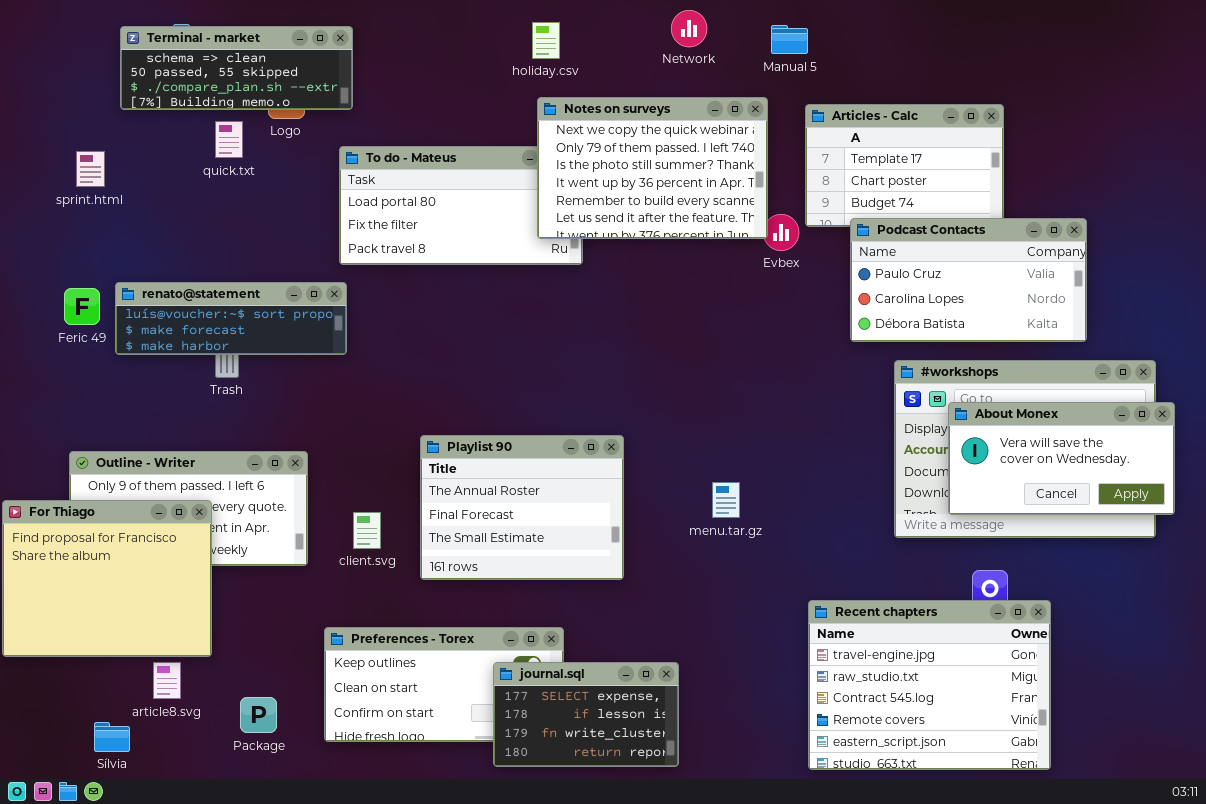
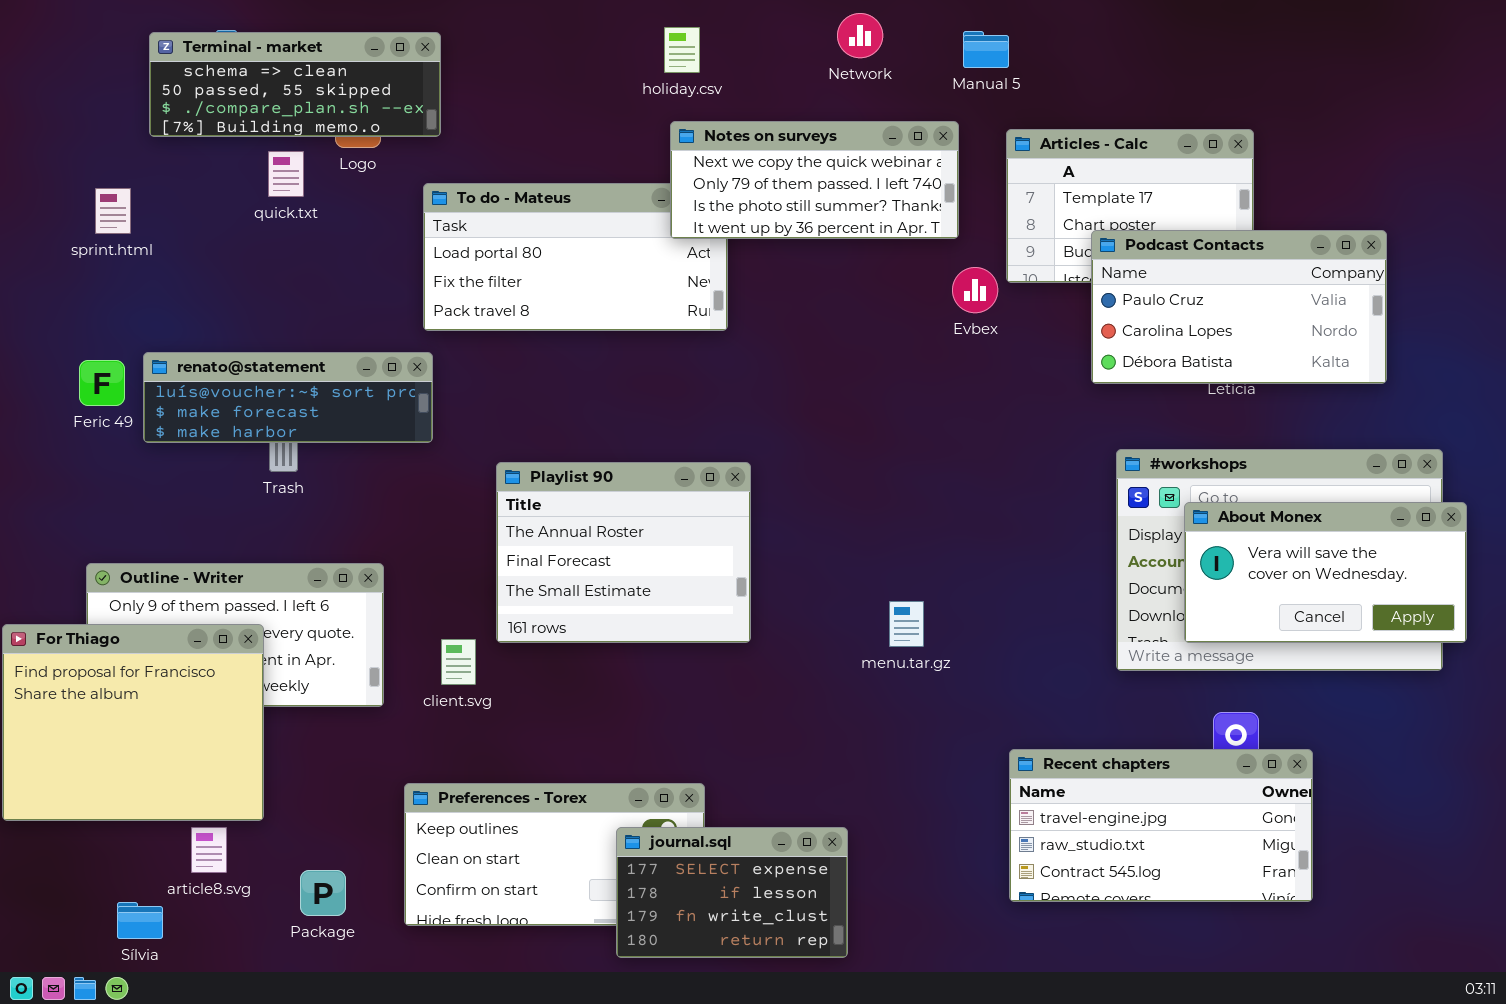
Notes on surveys: [537,97,768,239] -> [670,121,959,239], resized
Podcast Contacts: [850,218,1087,342] -> [1091,230,1387,384], moved
Playlist 90: [420,435,624,580] -> [496,462,751,643], moved
Recent chapters: [808,600,1051,770] -> [1009,749,1313,902], resized

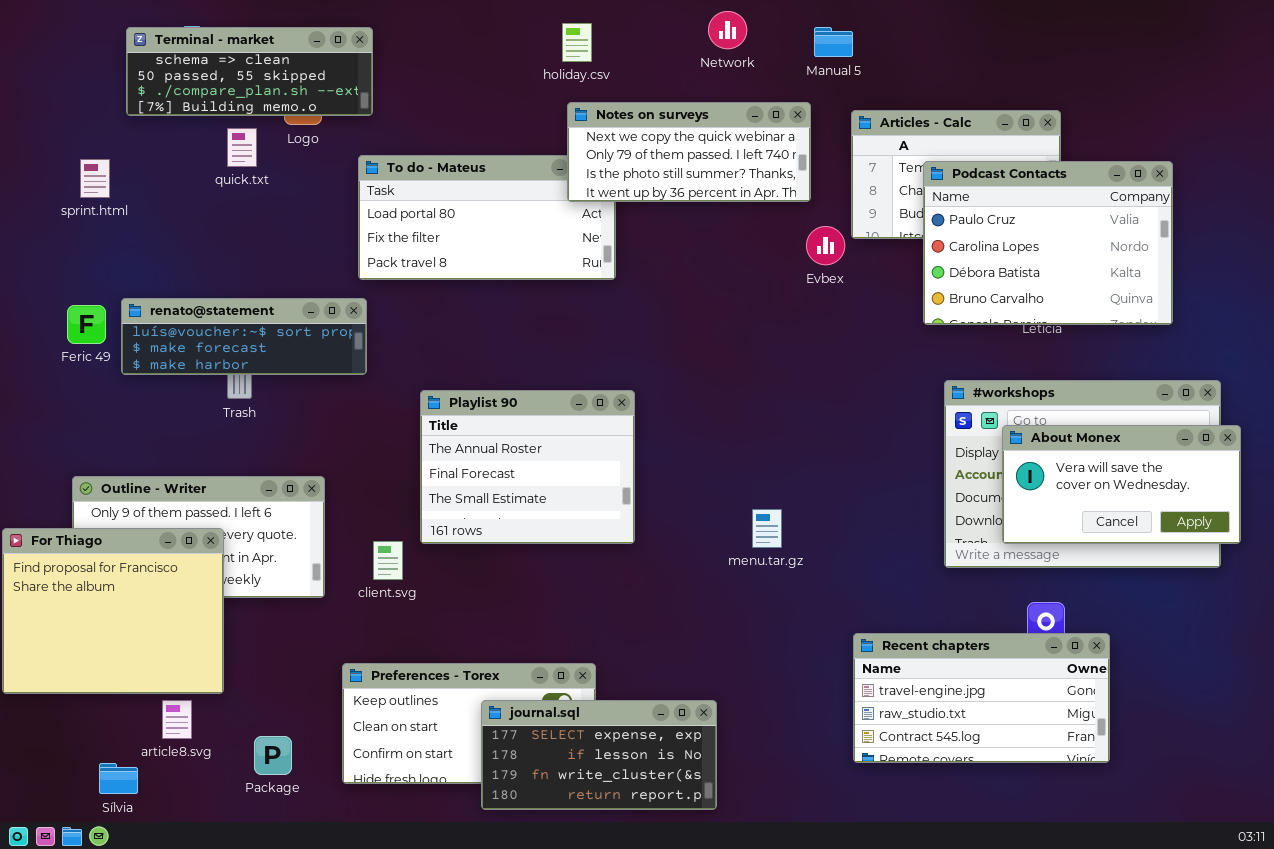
Podcast Contacts: [1091,230,1387,384] -> [923,161,1173,325], resized
journal.sql: [616,827,848,958] -> [481,700,717,810], resized

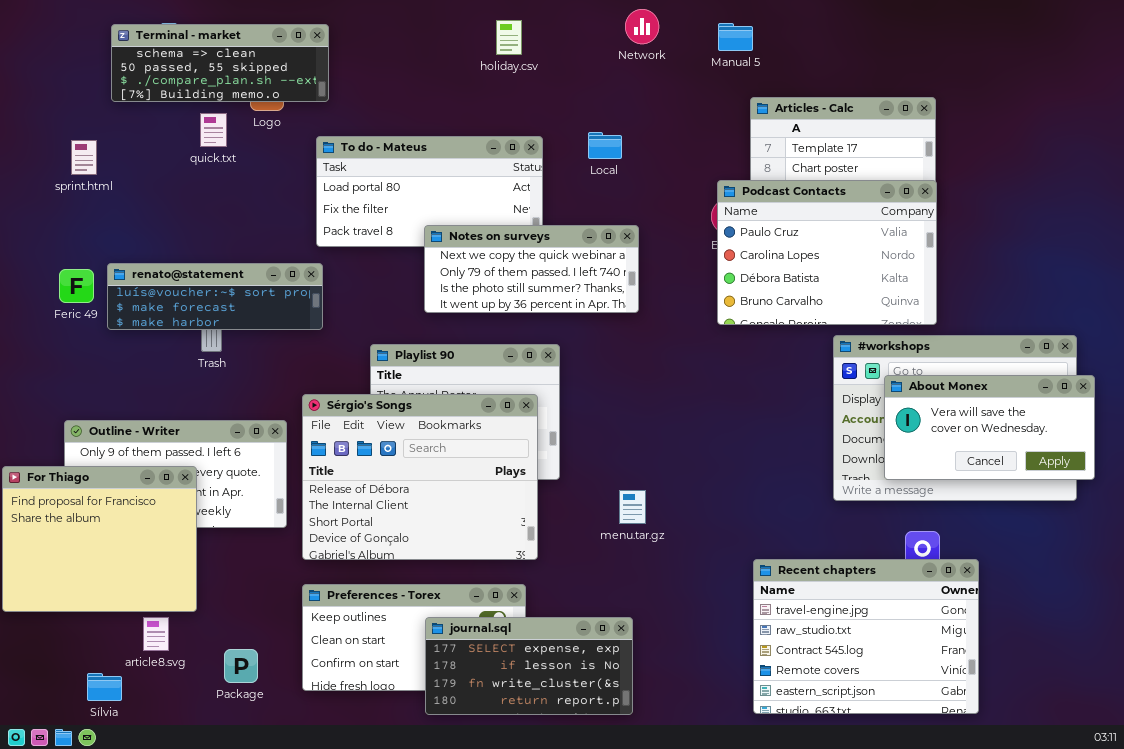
Notes on surveys: [567,102,811,202] -> [424,225,639,313], moved
Podcast Contacts: [923,161,1173,325] -> [717,180,937,325], moved
Sérgio's Songs: none -> [302,394,538,560], opened
menu.tar.gz: [752,509,782,548] -> [619,490,646,524], moved
Recent chapters: [853,633,1110,763] -> [753,559,979,714], resized

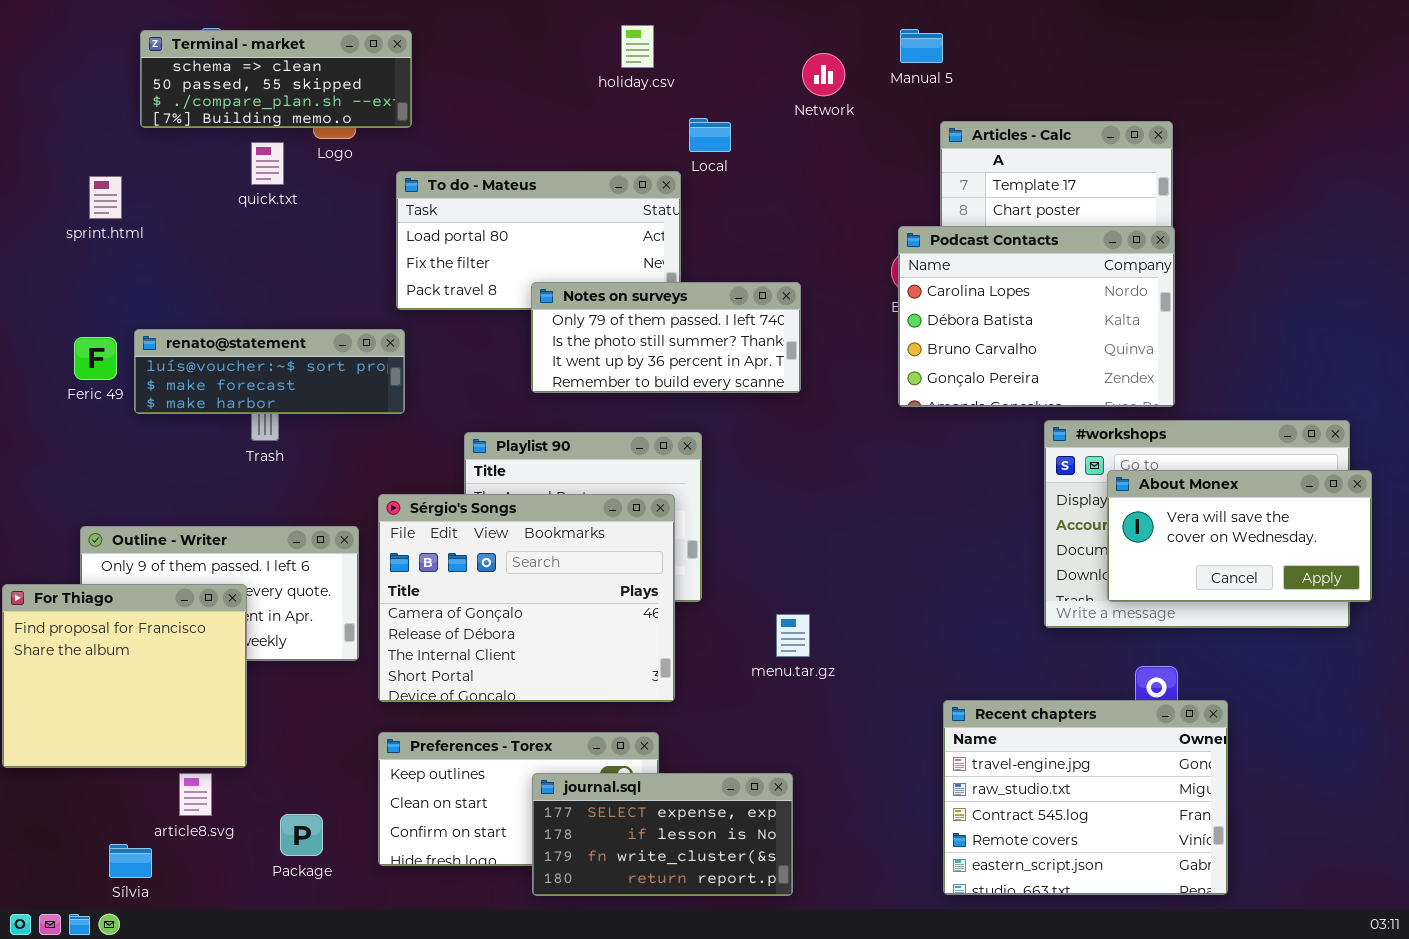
Network: [625,9,659,44] -> [802,53,845,96], moved
Local: [588,132,622,159] -> [689,118,731,152], moved
Podcast Contacts: [717,180,937,325] -> [898,226,1175,407], scrolled down 1 row
Notes on surveys: [424,225,639,313] -> [531,282,801,393], scrolled down 1 row
Sérgio's Songs: [302,394,538,560] -> [378,494,675,702], scrolled up 1 row

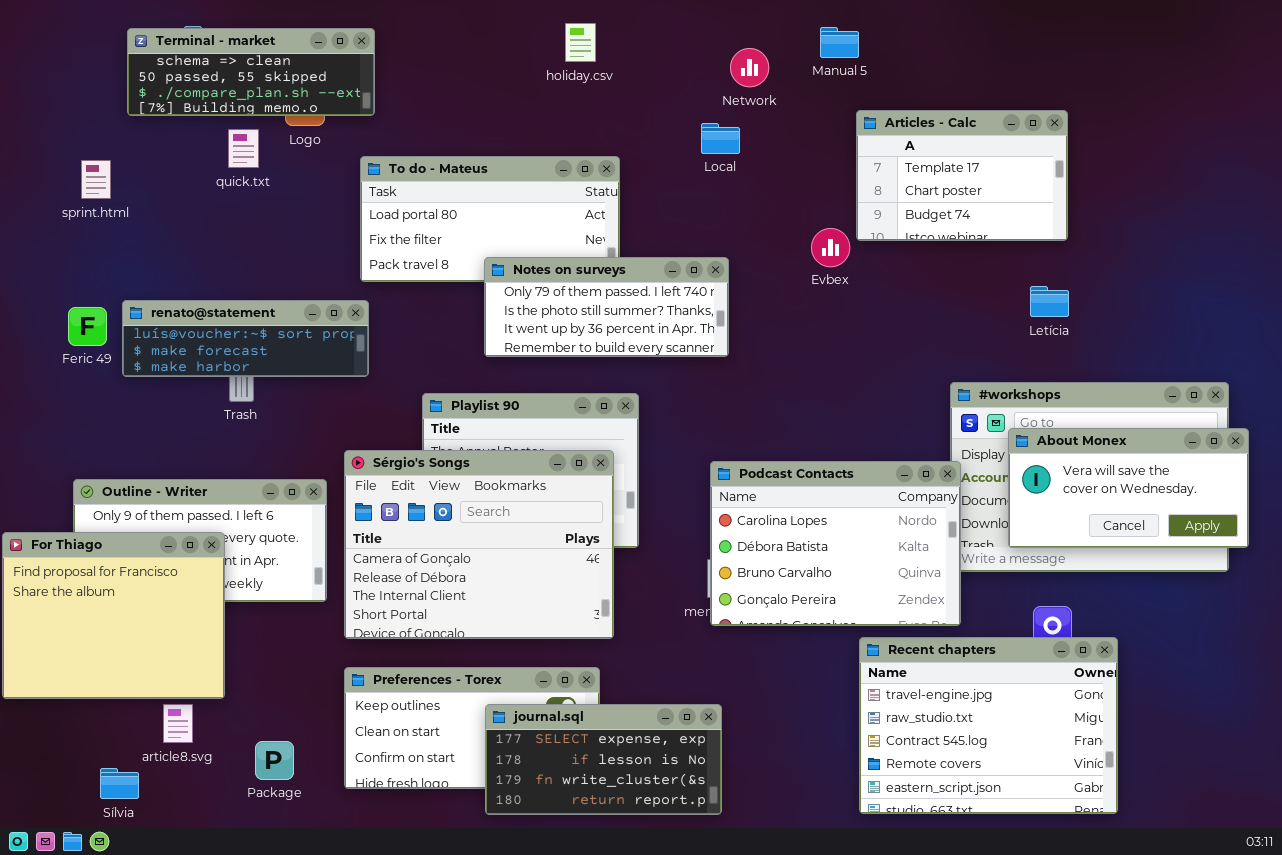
Local: [689,118,731,152] -> [701,123,740,154], moved
Podcast Contacts: [898,226,1175,407] -> [710,461,961,626], moved

